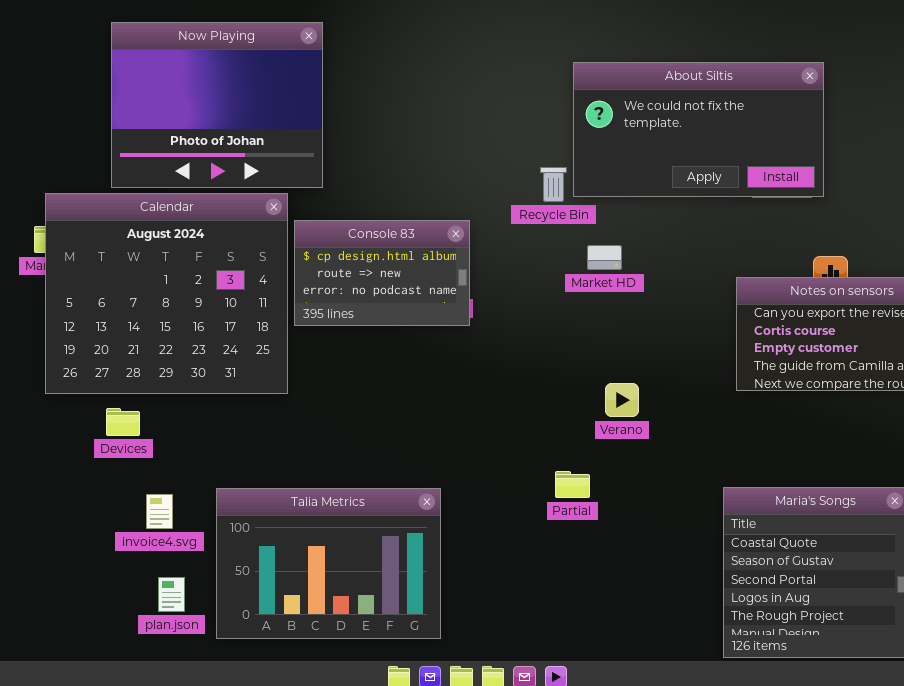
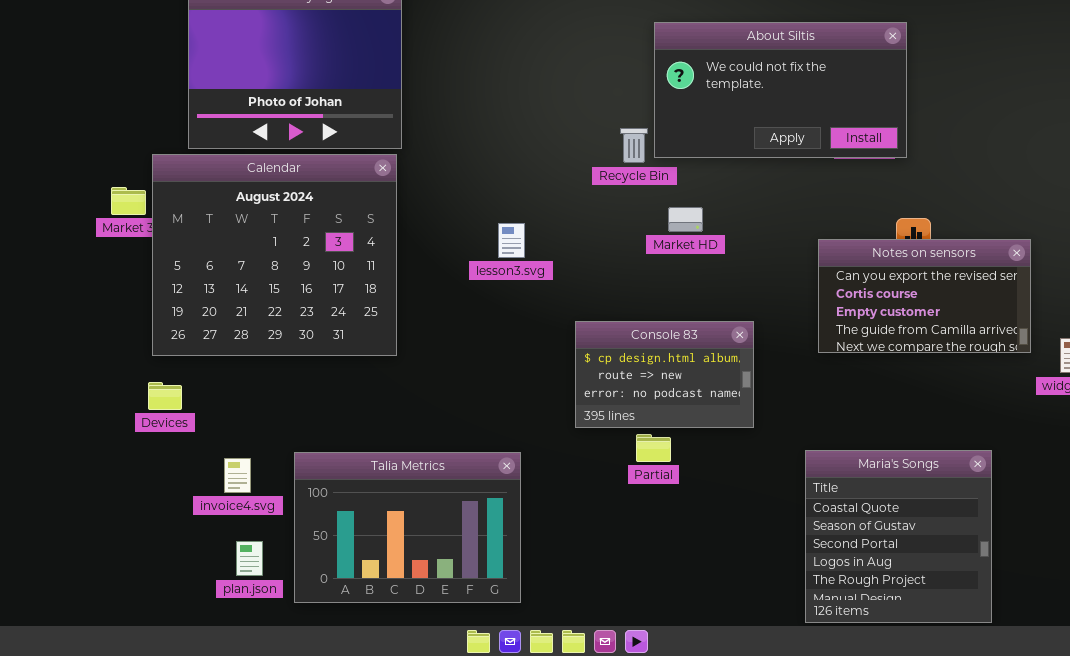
Calendar: [45,193,288,394] -> [152,154,397,356], moved
Console 83: [294,220,470,326] -> [575,321,754,428], moved
Devices: [106,408,140,436] -> [148,382,182,410], moved

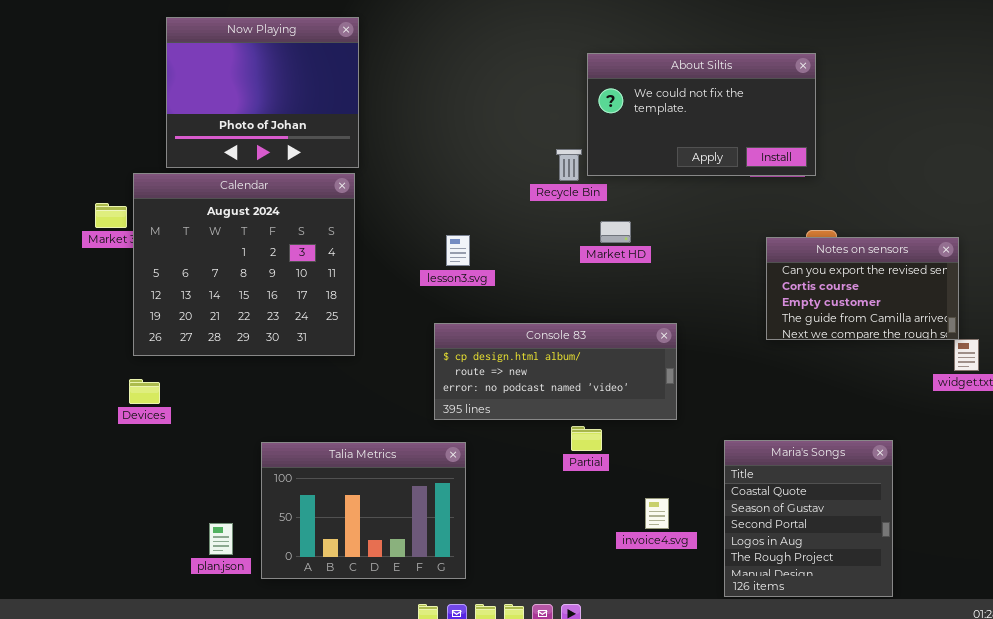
Notes on sensors: [818,239,1031,353] -> [766,237,959,340], moved
Console 83: [575,321,754,428] -> [434,323,677,420], resized
invoice4.svg: [224,458,251,493] -> [645,498,669,529], moved

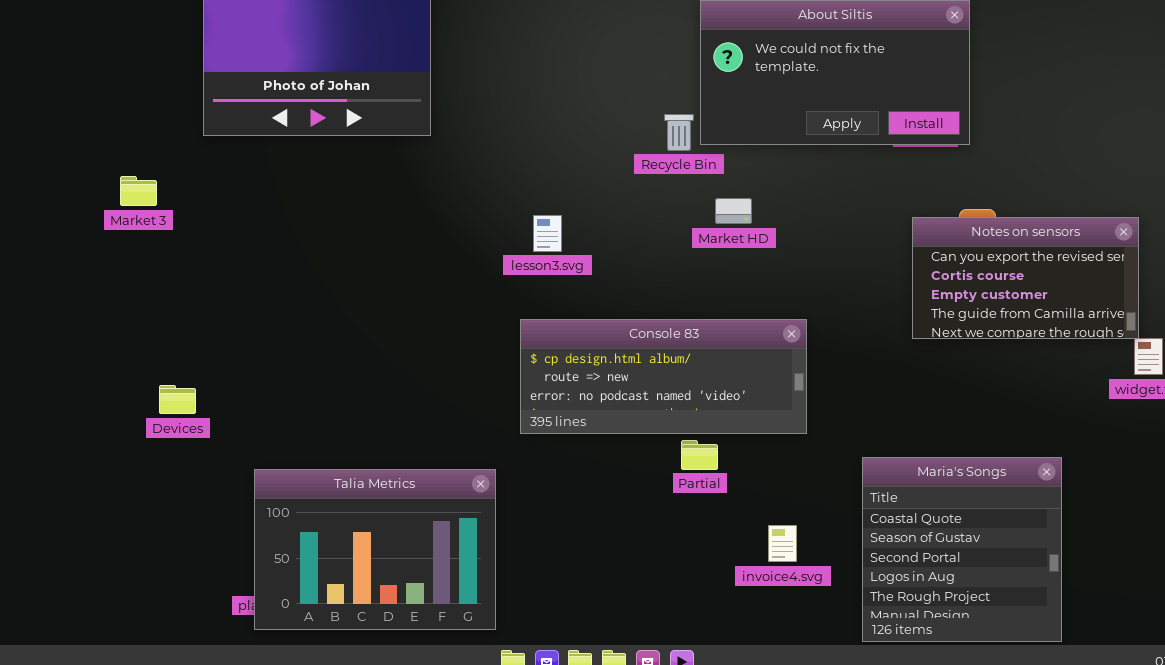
Calendar: [133,173,355,356] -> none, closed
Talia Metrics: [261,442,466,579] -> [254,469,496,630], moved

